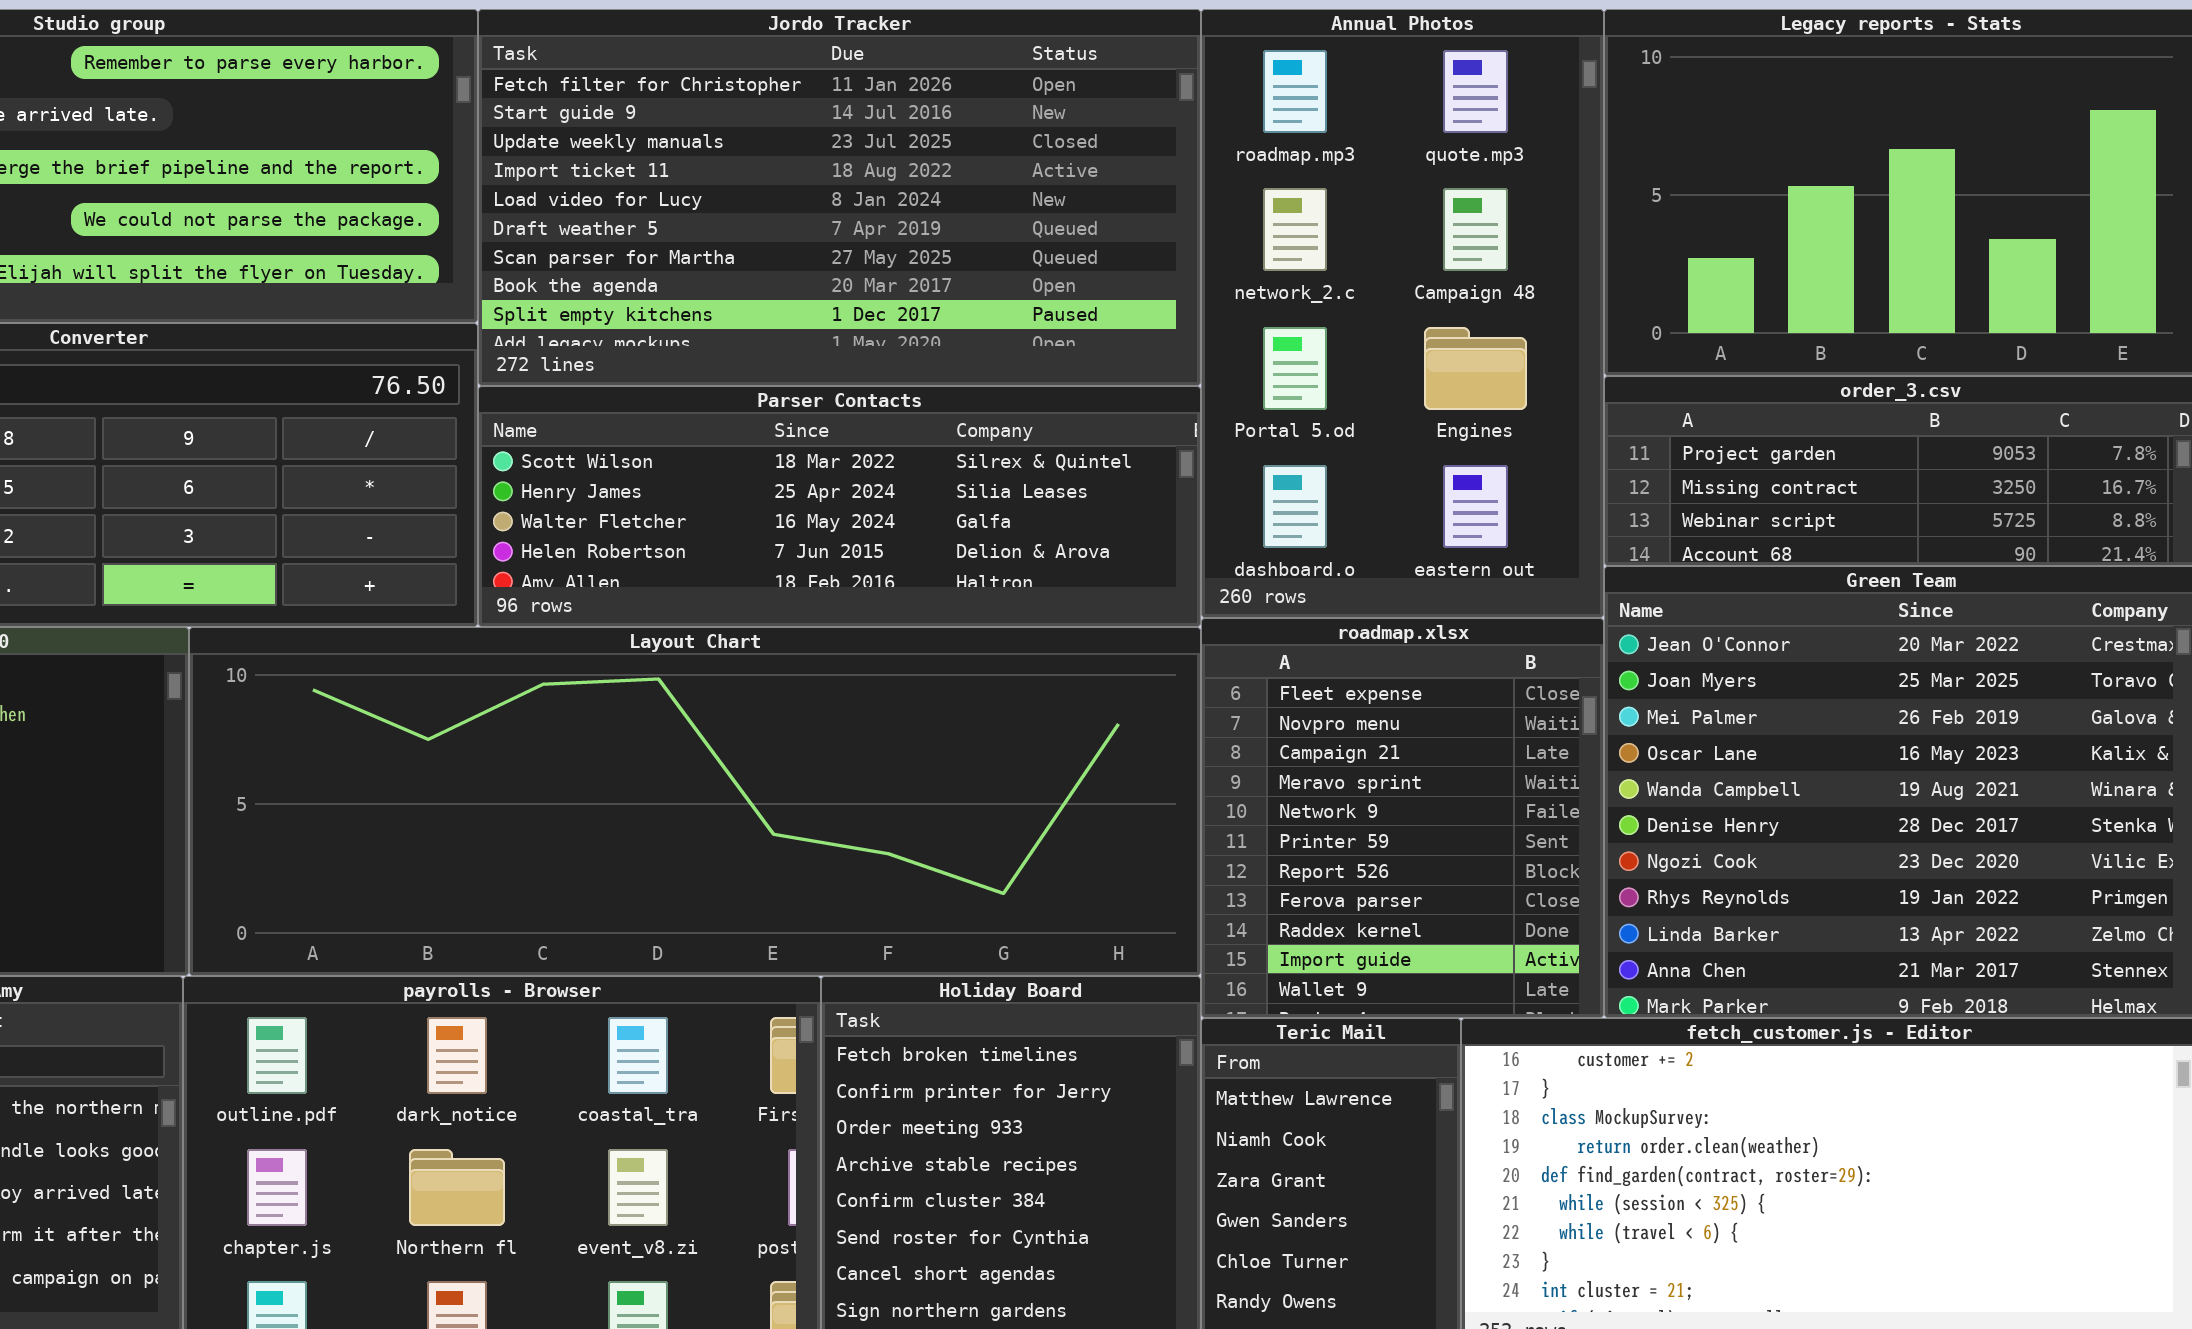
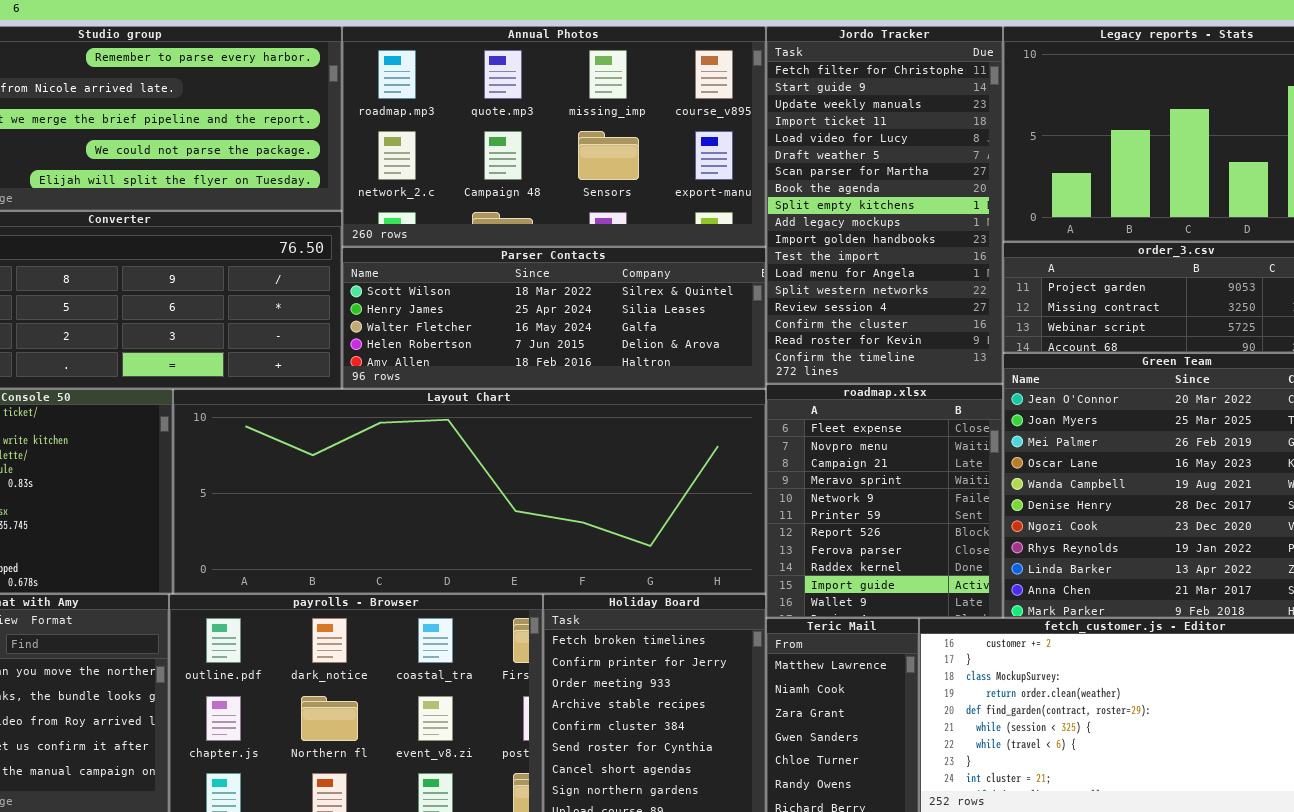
Jordo Tracker: [478,9,1201,386] -> [766,26,1003,384], moved, resized
Annual Photos: [1201,9,1604,618] -> [342,26,766,247], moved, resized

